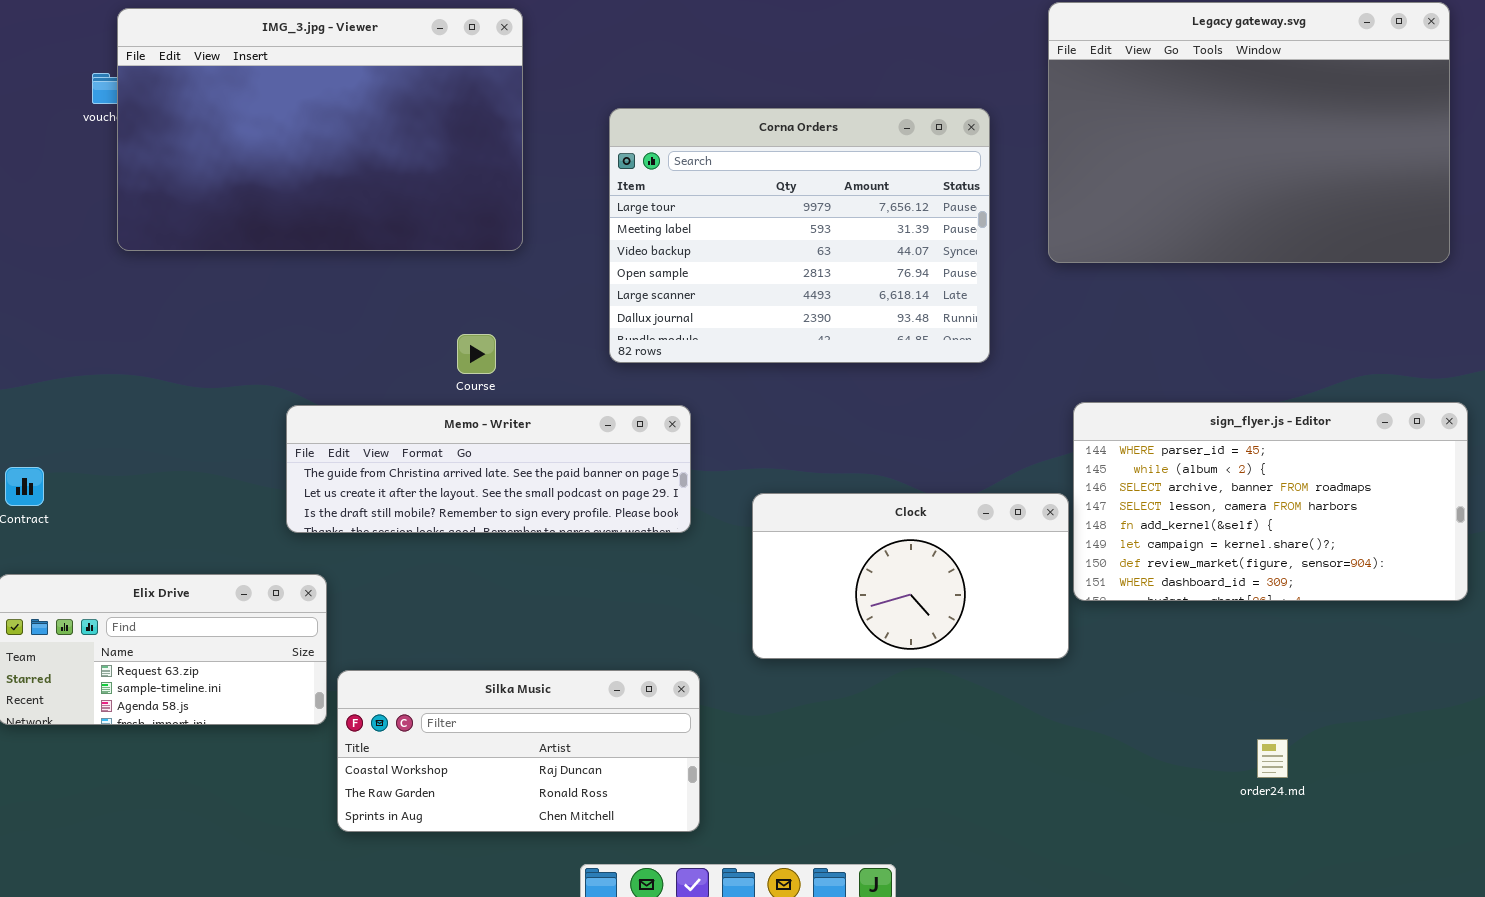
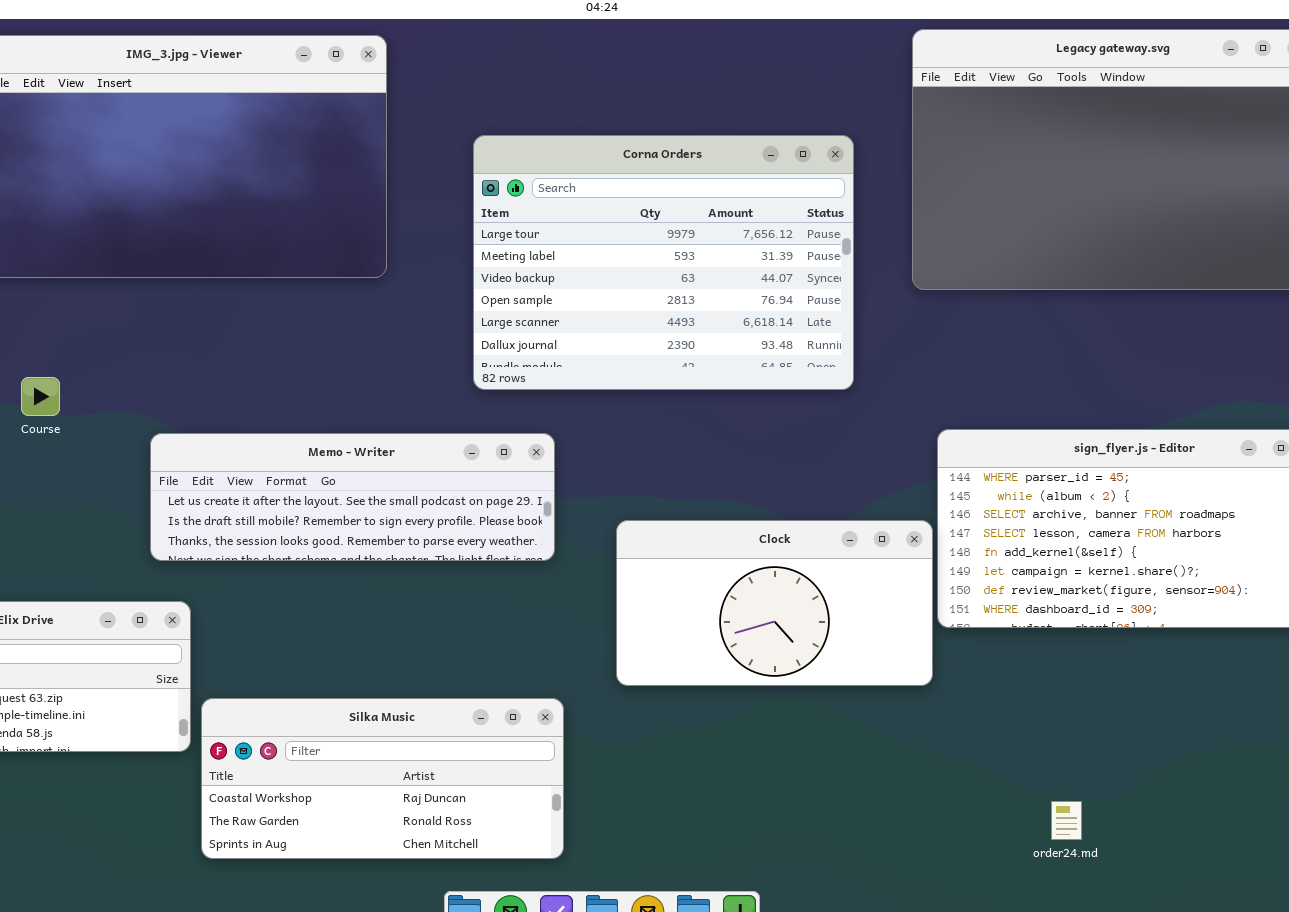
Course: [457,334,496,374] -> [21,377,60,416], moved
Memo - Writer: [286,405,691,533] -> [150,433,555,561], scrolled down 1 row
order24.md: [1257,739,1288,778] -> [1051,801,1082,840], moved

